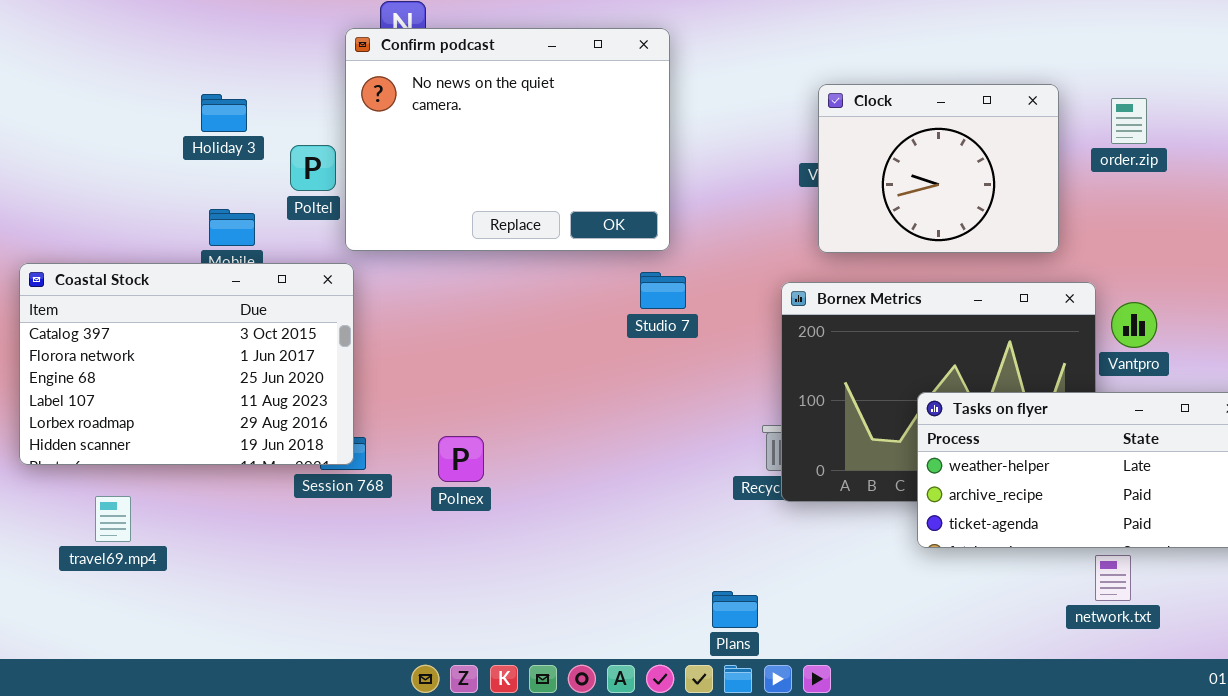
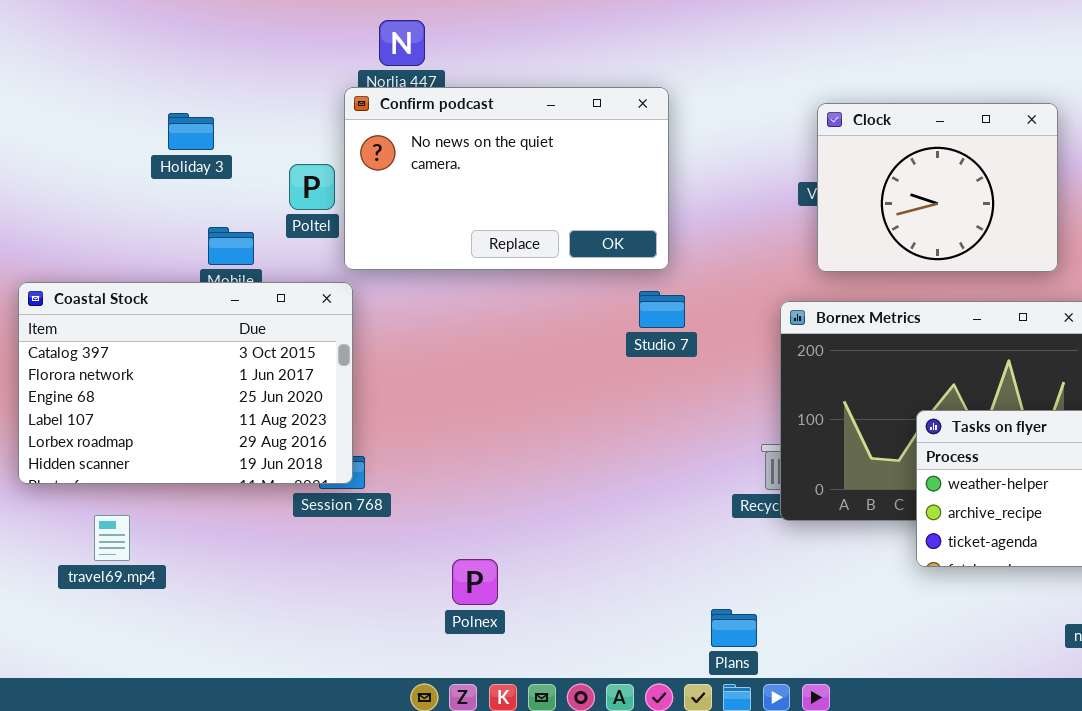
Confirm podcast: [345,28,670,251] -> [344,87,669,270], resized
Holiday 3: [201,94,247,132] -> [168,113,214,150], moved
Polnex: [438,436,484,482] -> [452,559,498,605], moved

